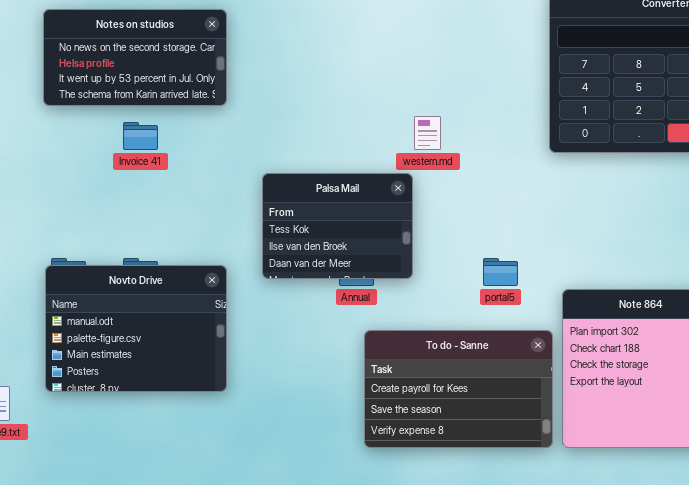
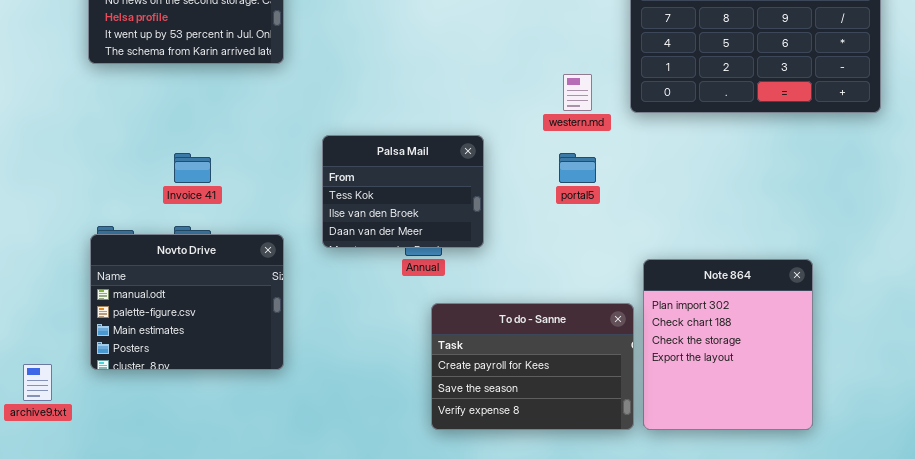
western.md: [414,116,441,150] -> [563,74,592,111], moved
Invoice 41: [123,122,158,150] -> [174,153,211,183], moved
portal5: [483,258,518,286] -> [559,153,596,183], moved

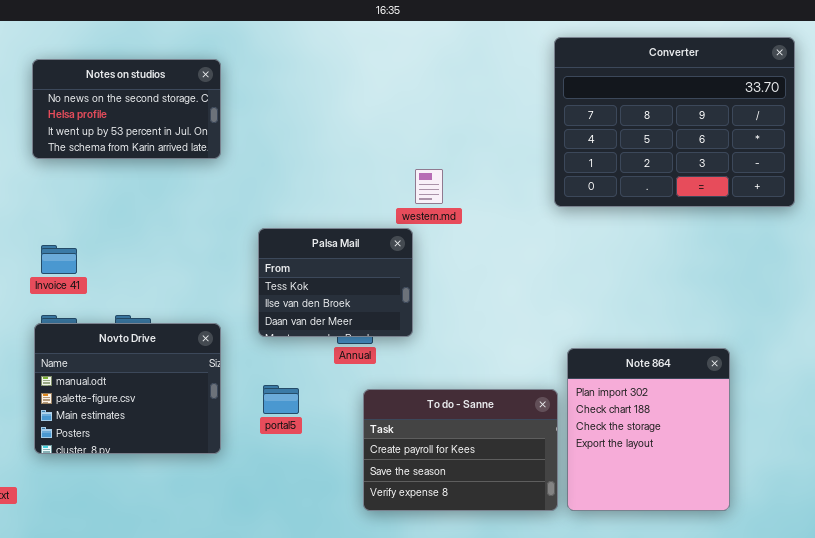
western.md: [563,74,592,111] -> [415,169,443,204], moved
Invoice 41: [174,153,211,183] -> [41,245,77,274], moved
portal5: [559,153,596,183] -> [263,385,299,414], moved

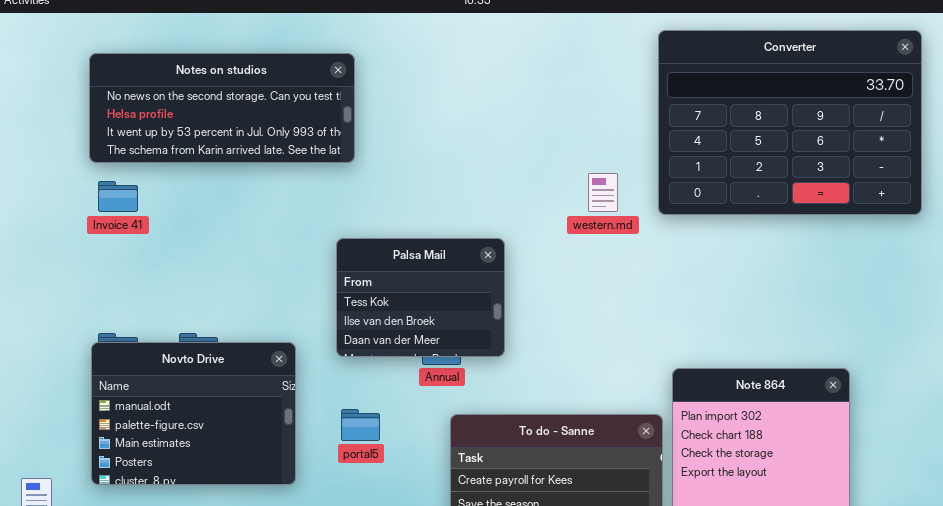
Notes on studios: [32,59,221,159] -> [89,53,355,163], resized
western.md: [415,169,443,204] -> [588,173,618,212], moved
Invoice 41: [41,245,77,274] -> [98,181,138,212], moved

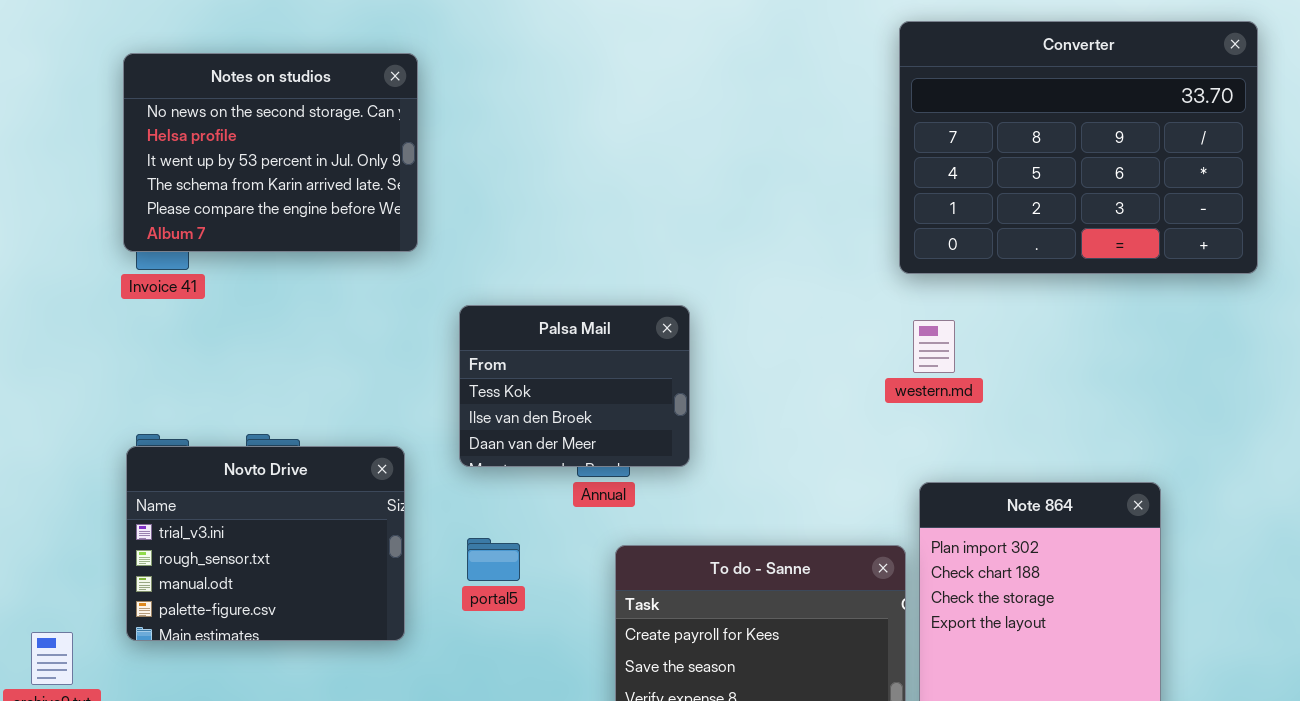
Notes on studios: [89,53,355,163] -> [123,53,418,252], resized
western.md: [588,173,618,212] -> [913,320,955,373], moved
Novto Drive: [91,342,296,485] -> [126,446,405,641], scrolled up 2 rows

